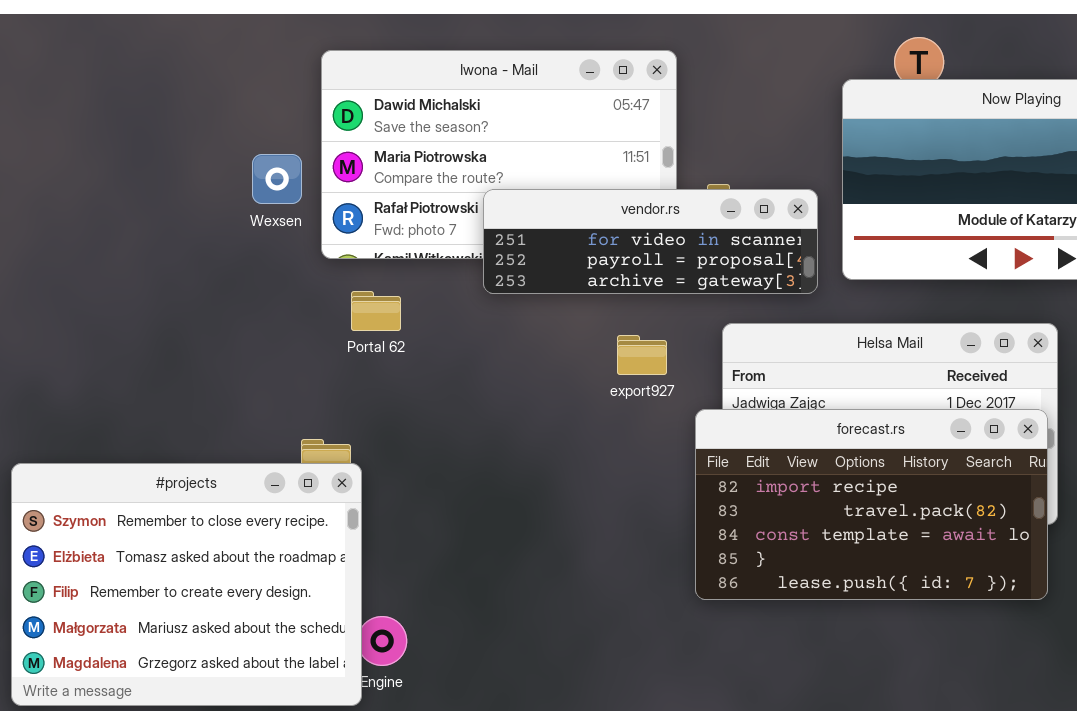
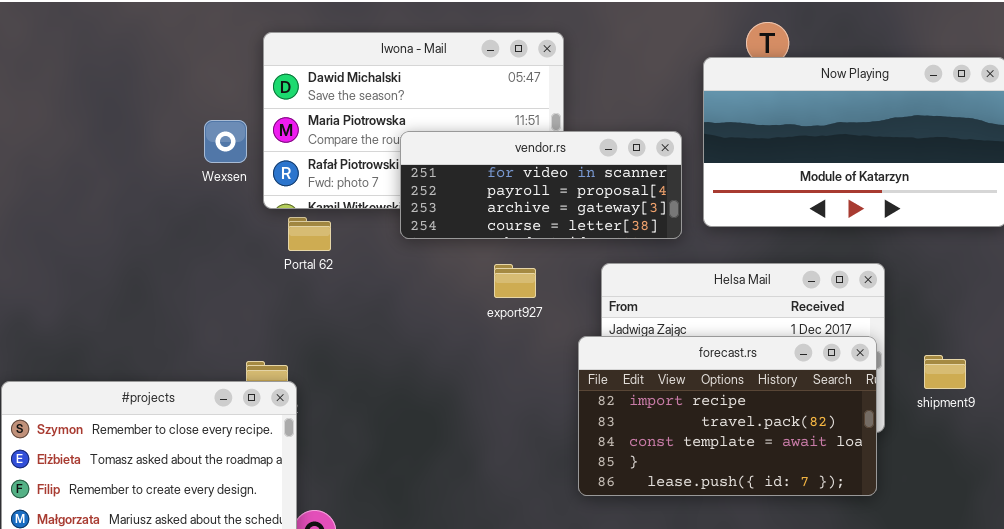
vendor.rs: [483,189,818,294] -> [400,131,682,239], resized
Portal 62: [351,291,401,331] -> [288,217,331,251], moved
export927: [617,335,667,375] -> [494,264,536,298], moved

